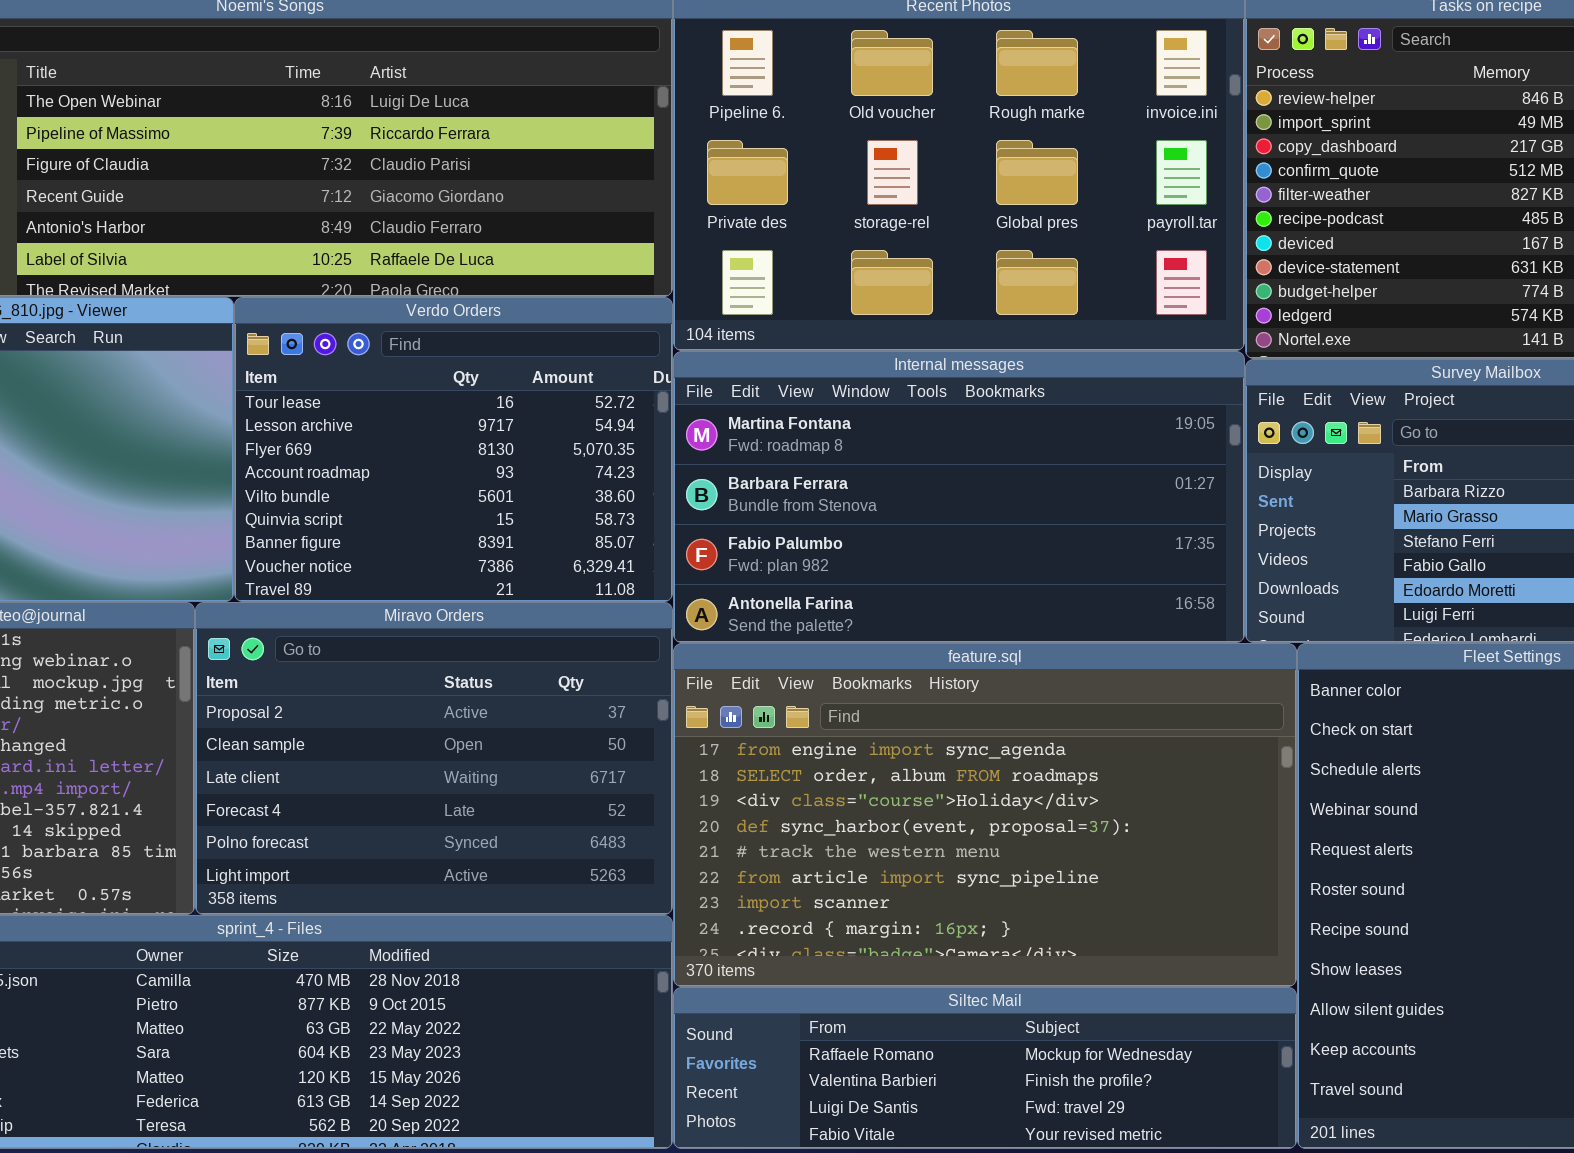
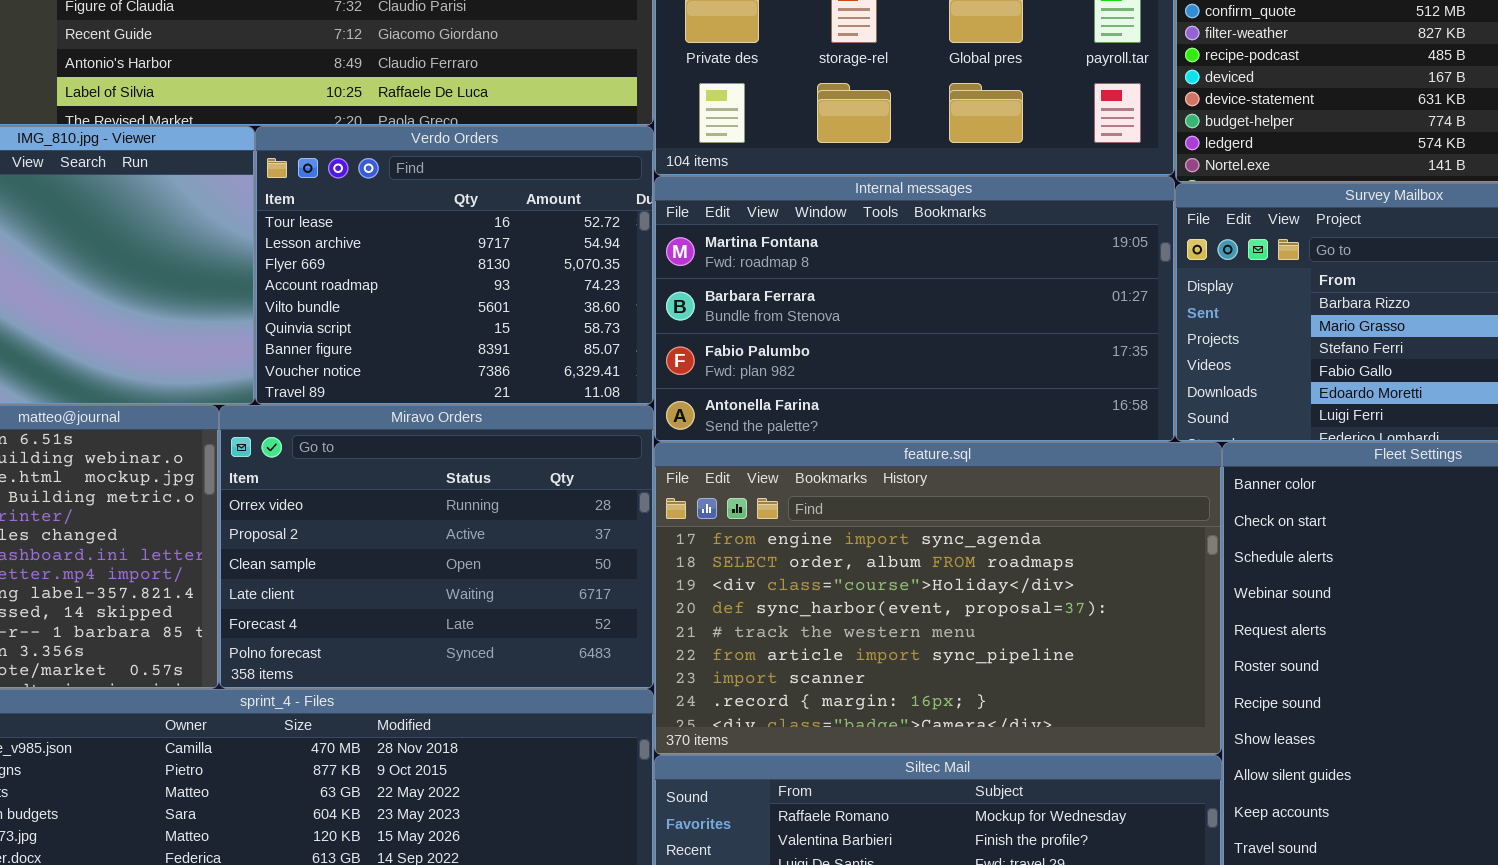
Miravo Orders: [195,602,673,915] -> [219,405,654,689], scrolled up 1 row

